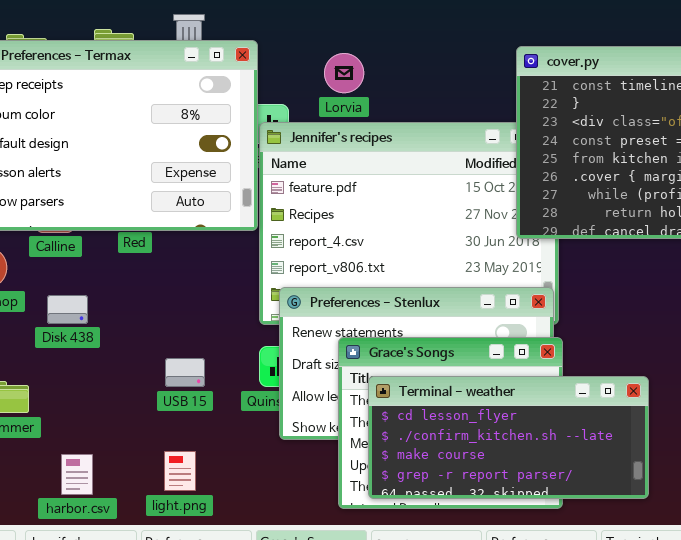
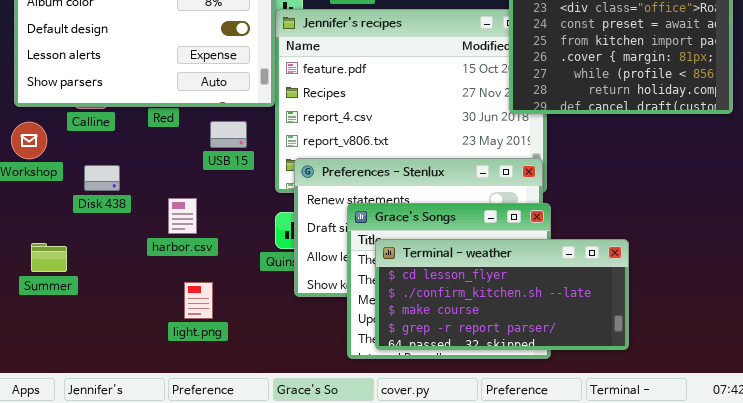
USB 15: [165,358,205,387] -> [210,121,247,148], moved
light.png: [164,451,196,491] -> [184,282,213,319], moved
harbor.csv: [61,454,93,495] -> [168,198,197,234], moved

